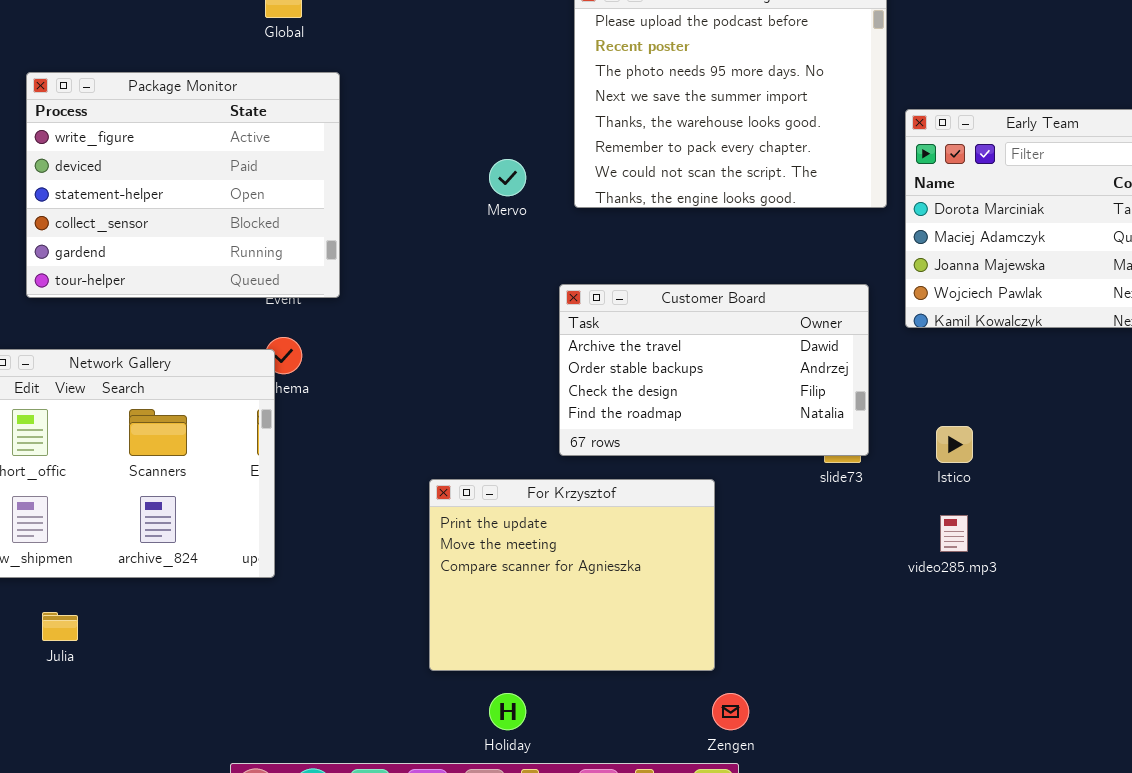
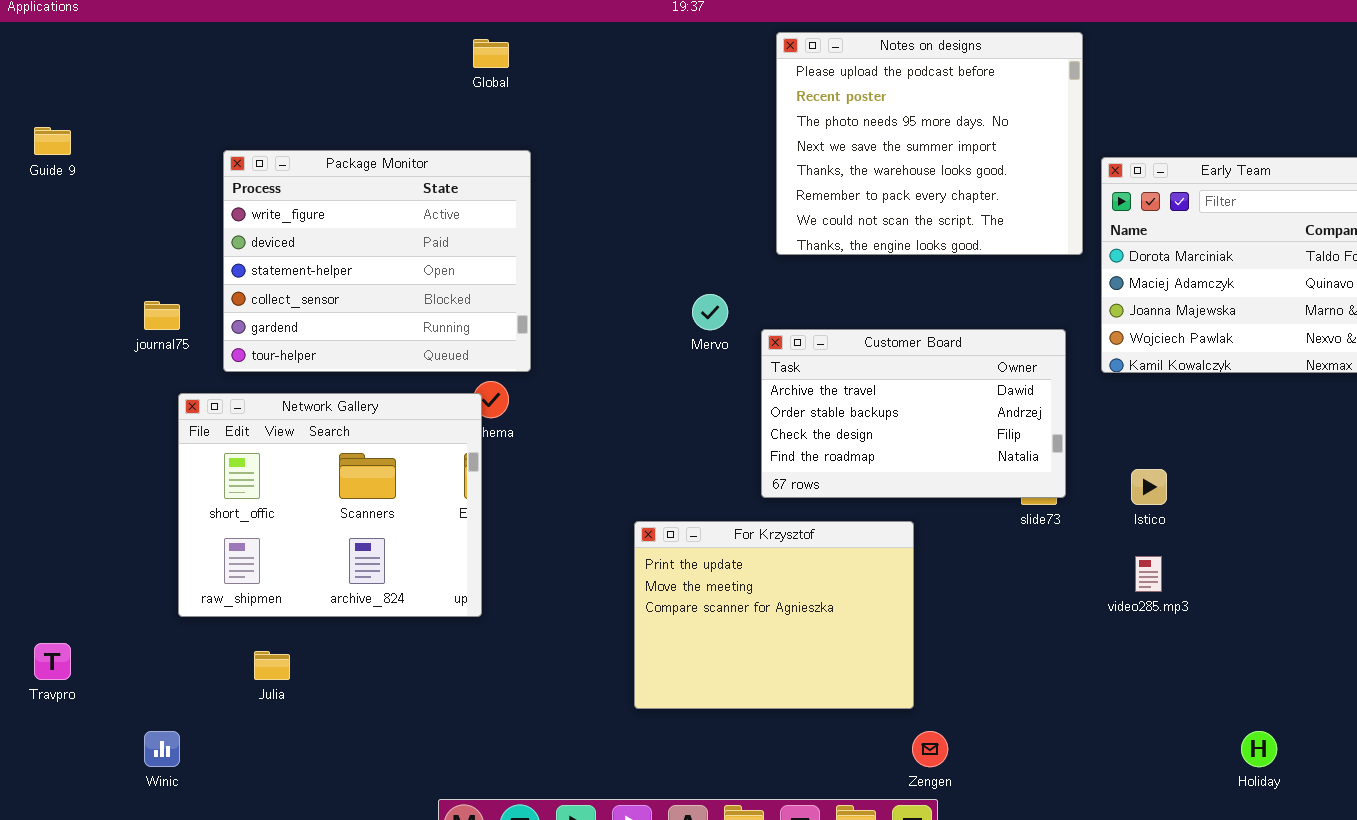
Package Monitor: [26,72,340,298] -> [223,150,531,372], moved
Mervo: [489,159,526,196] -> [692,294,728,330], moved
Holiday: [489,693,526,730] -> [1241,731,1277,767], moved

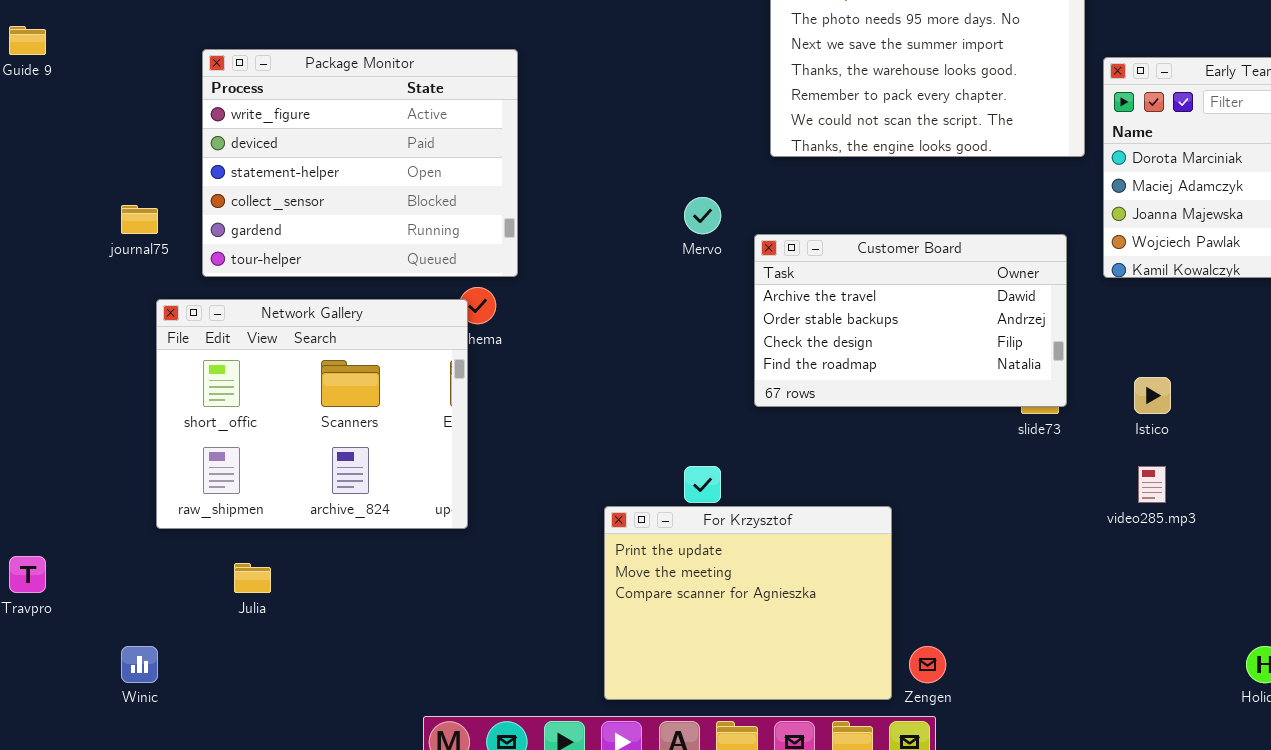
For Krzysztof: [634,521,914,709] -> [604,506,892,700], moved

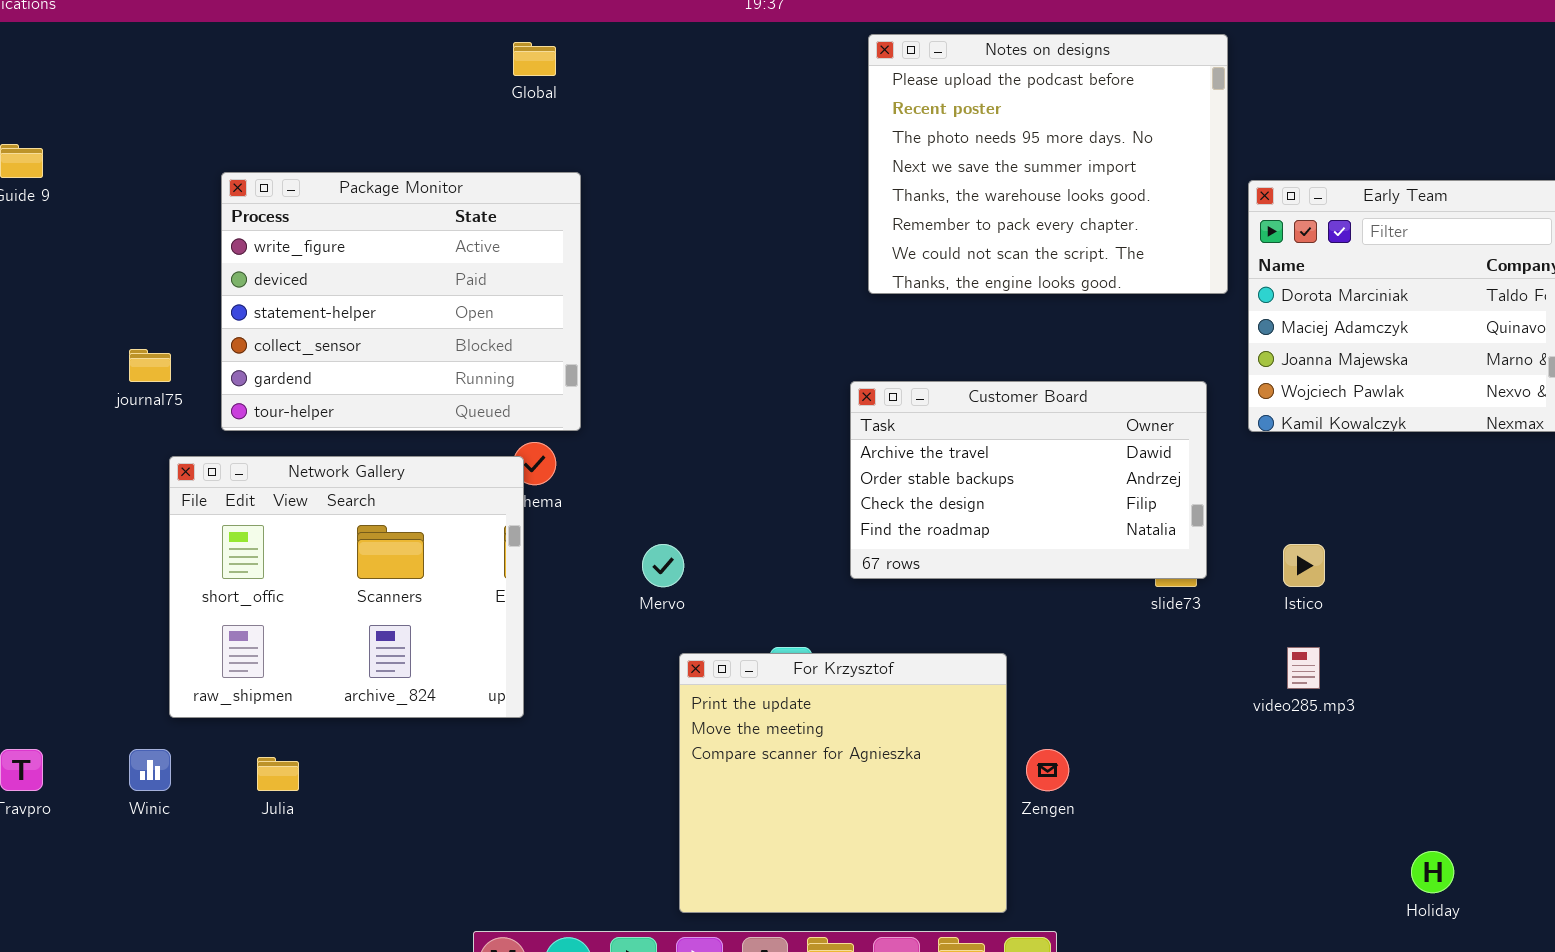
Mervo: [684,197,721,234] -> [642,544,684,587], moved
For Krzysztof: [604,506,892,700] -> [679,653,1007,913], resized
Winic: [121,646,158,683] -> [129,749,171,791], moved
Zengen: [909,646,946,683] -> [1026,749,1069,791], moved

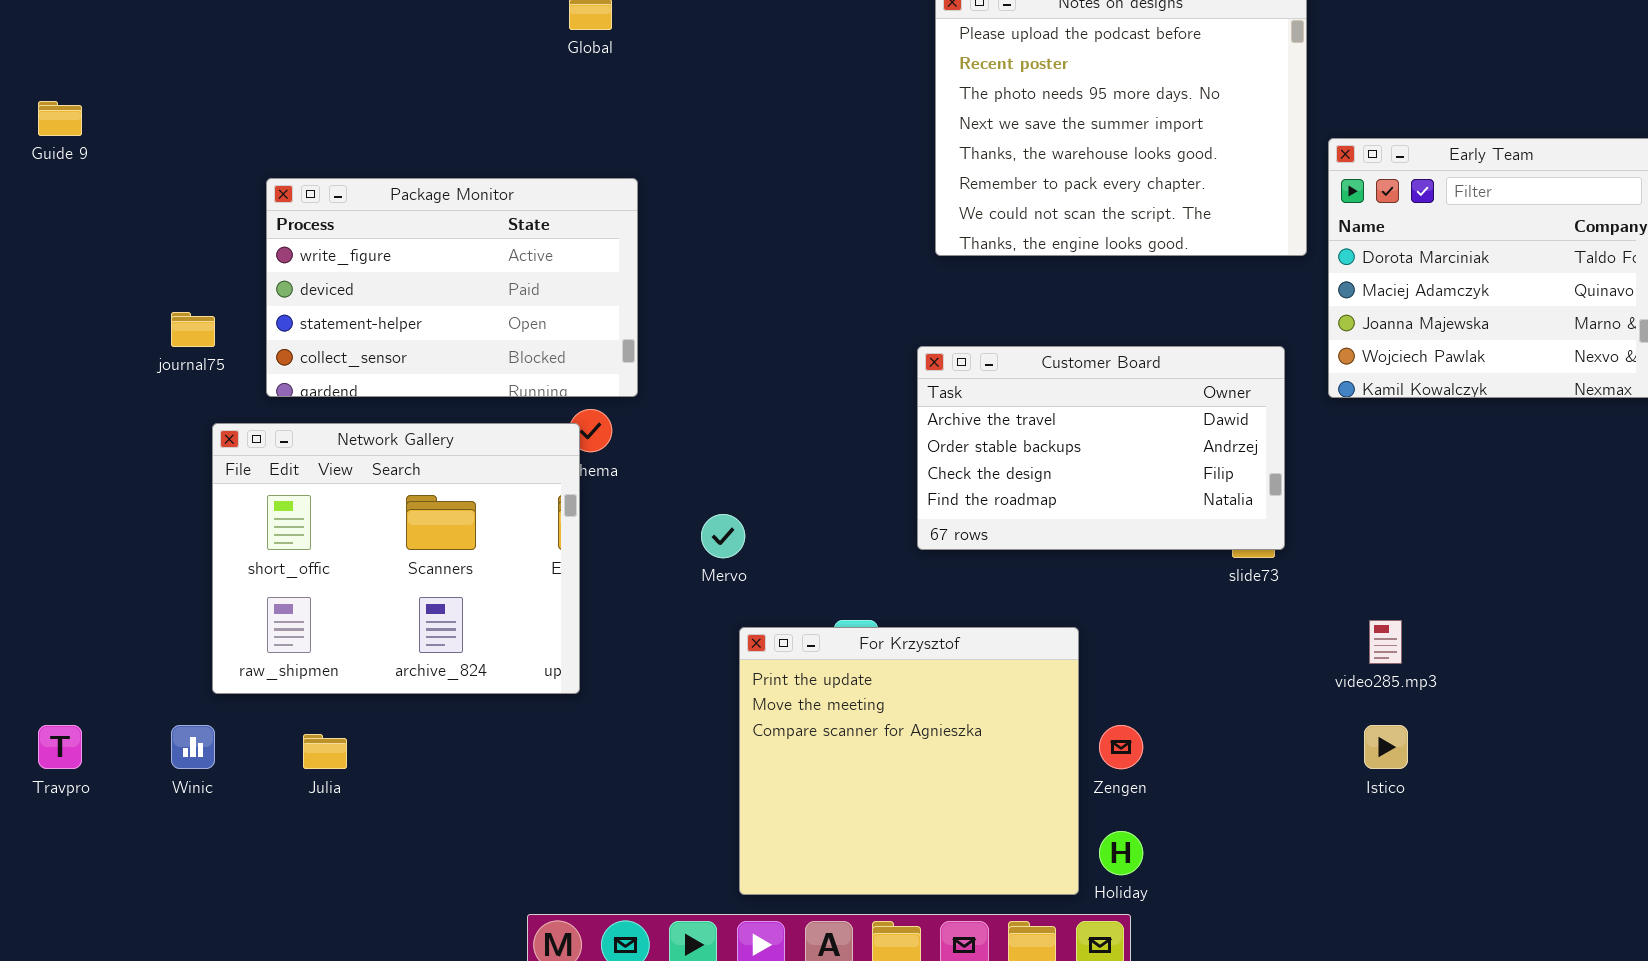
Package Monitor: [221,172,581,431] -> [266,178,638,397], resized
Istico: [1283,544,1325,587] -> [1364,725,1408,769], moved
Holiday: [1411,851,1454,893] -> [1099,831,1143,875], moved

